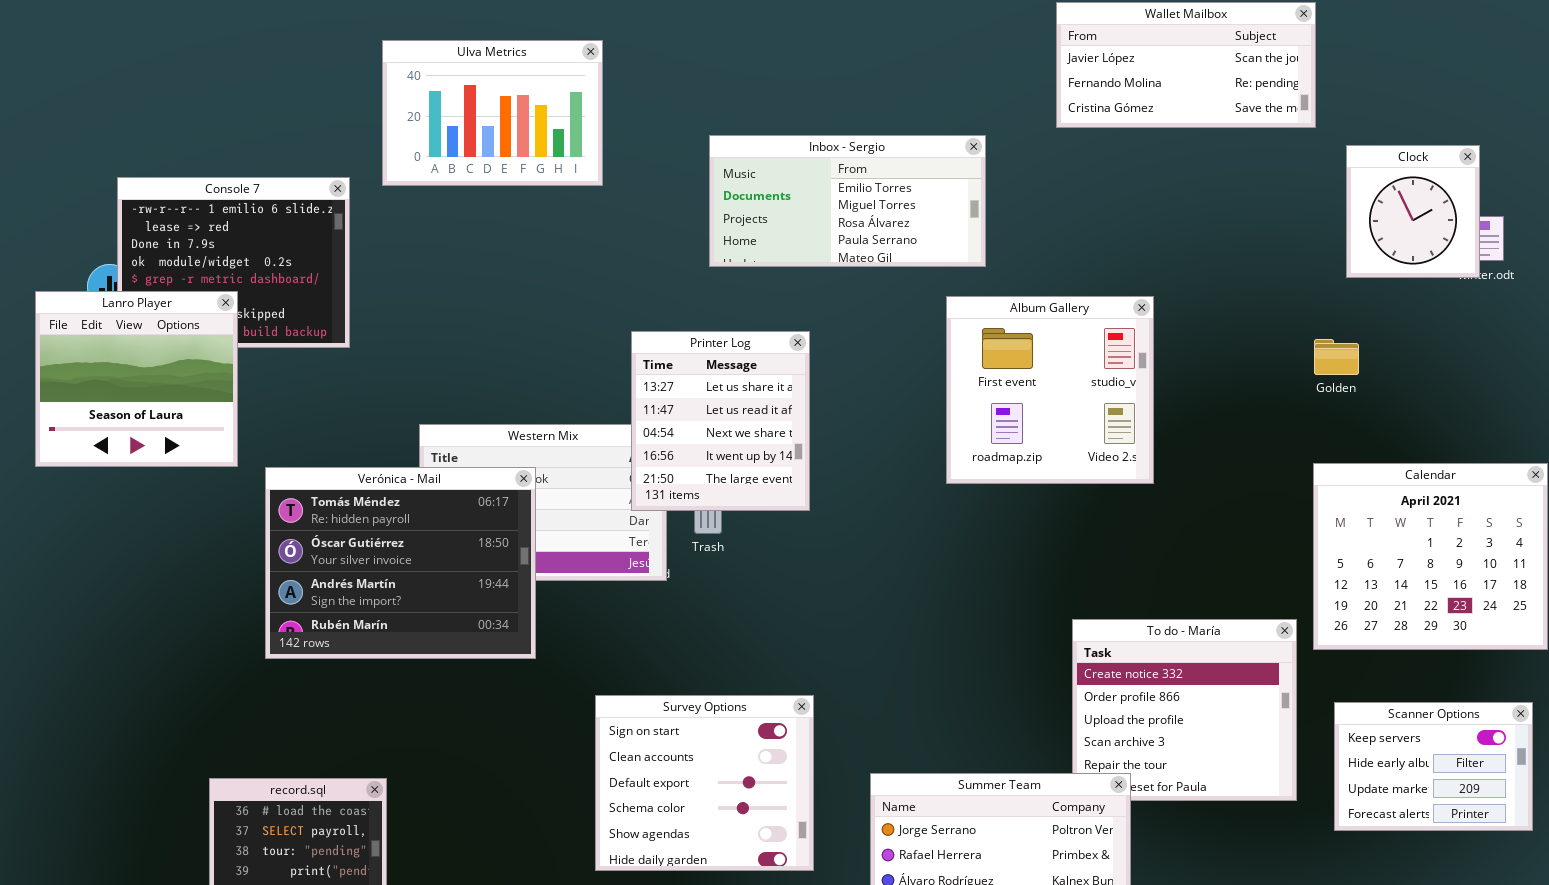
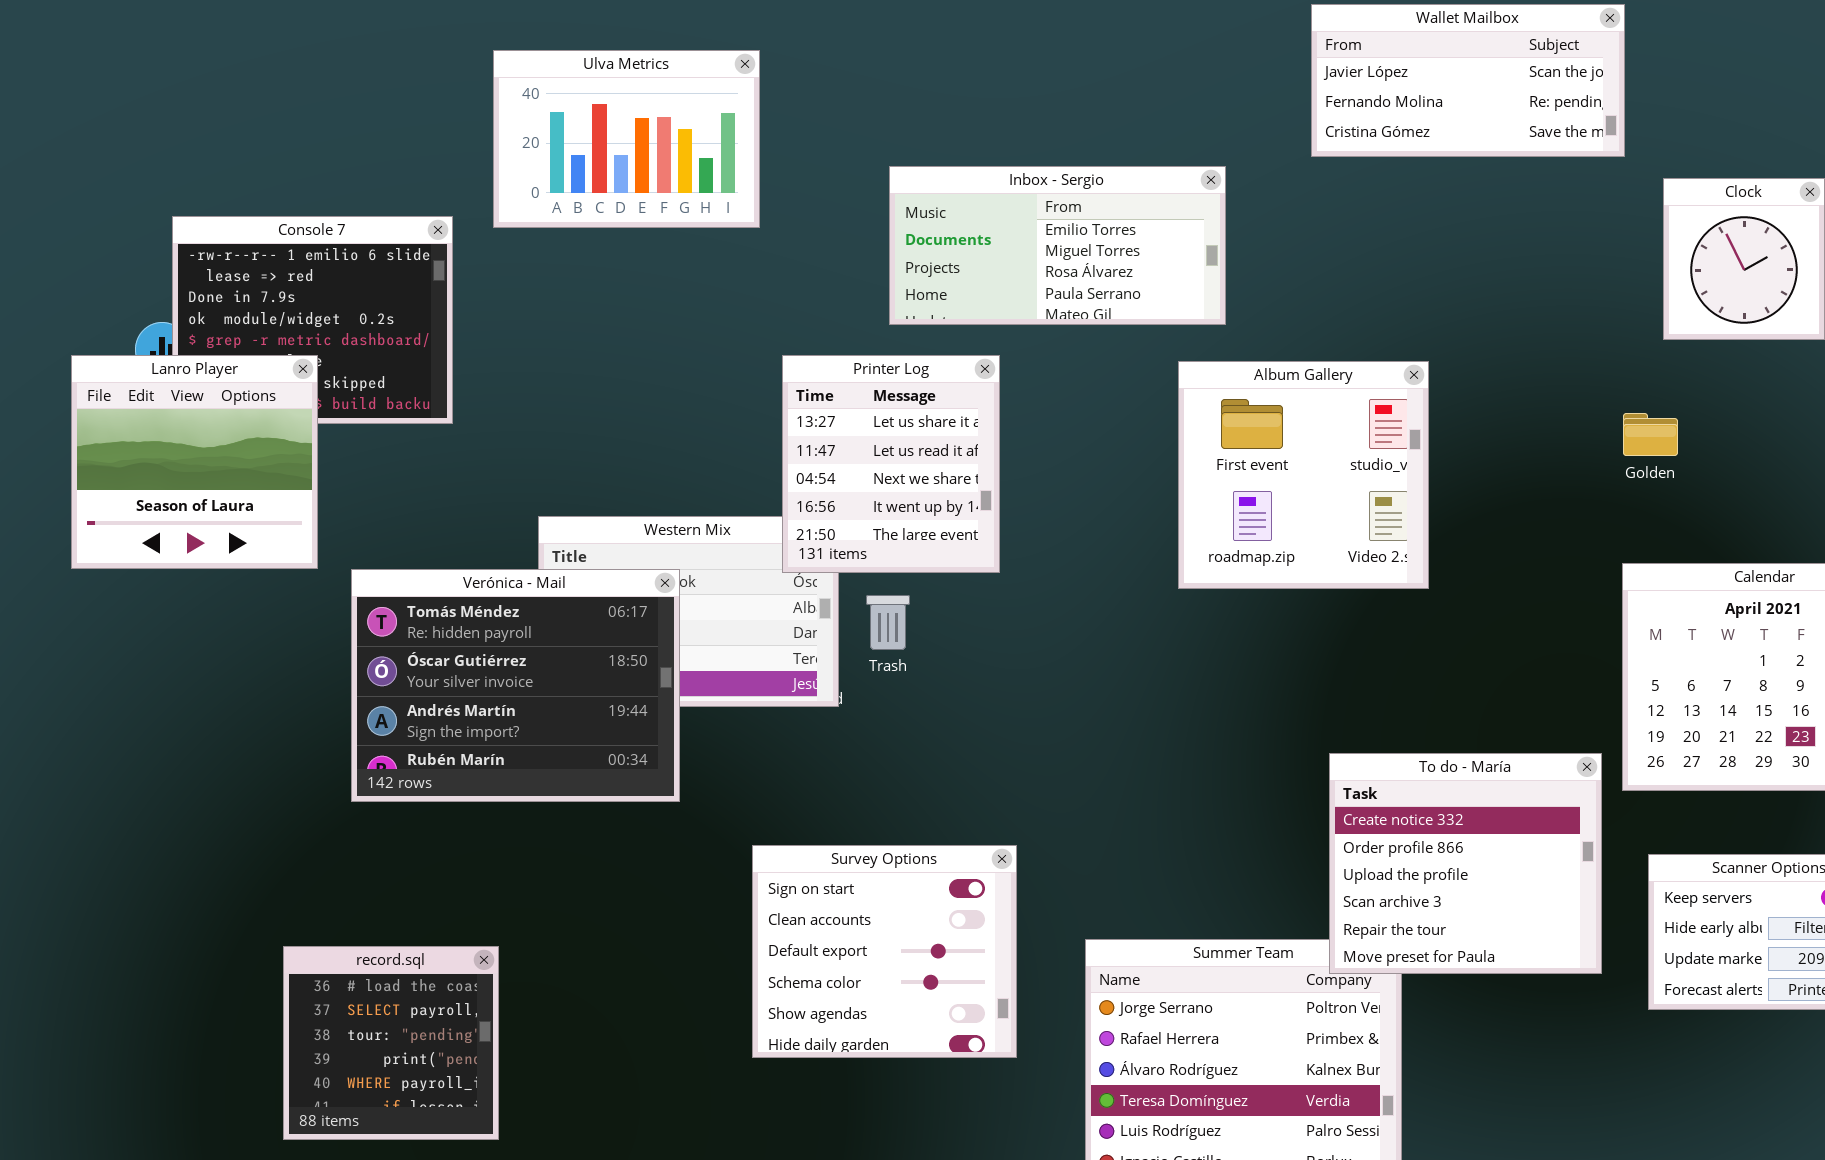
Printer Log: [631,331,810,511] -> [782,355,1000,573], moved
To do - María: [1072,619,1297,801] -> [1329,753,1602,974], raised

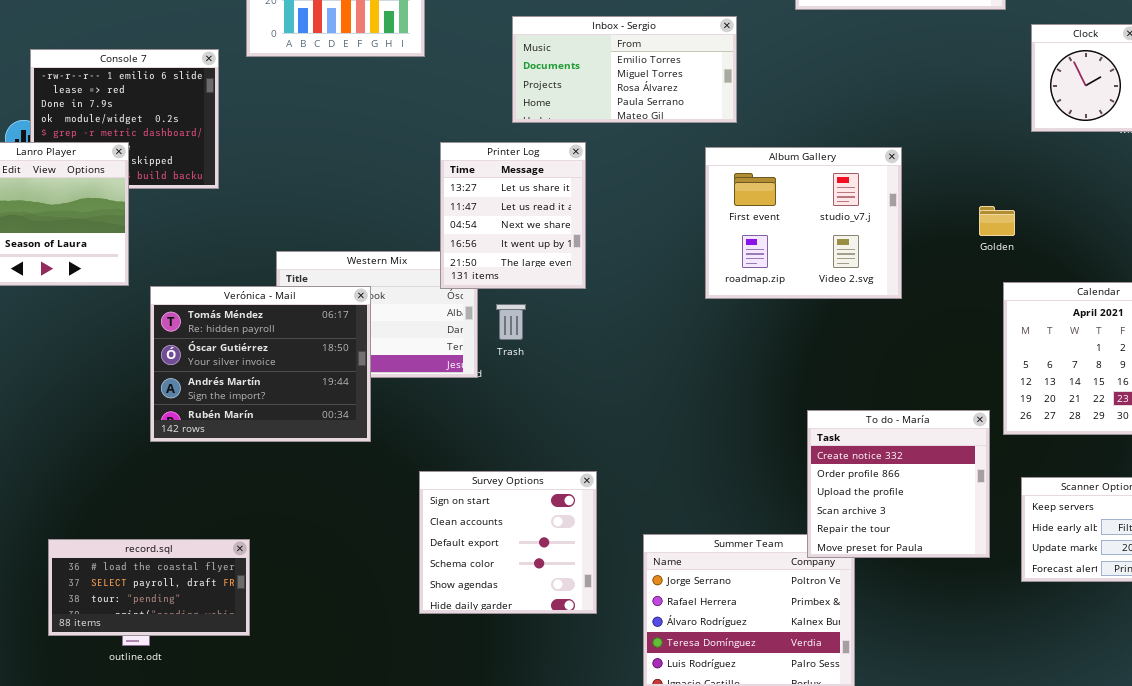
Album Gallery: [1178,361,1429,589] -> [705,147,902,299], resized
Golden: [1623,413,1678,456] -> [979,206,1015,236], moved
record.sql: [283,946,499,1140] -> [48,539,250,636], resized

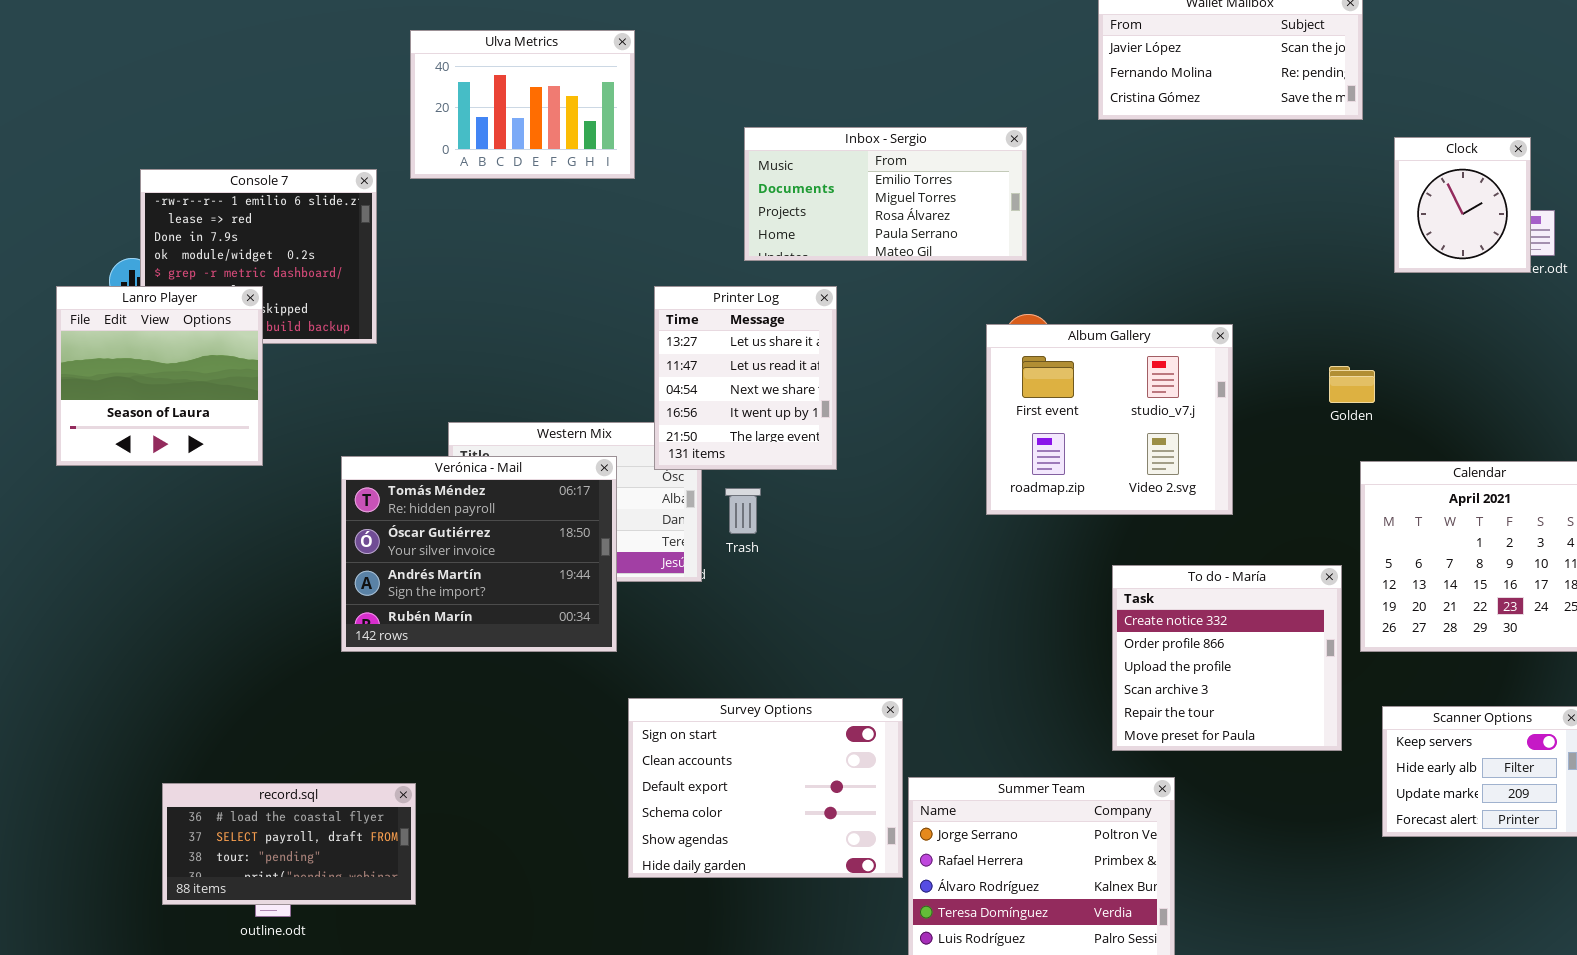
Album Gallery: [705,147,902,299] -> [986,324,1233,515], moved
Verónica - Mail: [150,286,371,442] -> [341,456,617,652], moved
To do - María: [807,410,990,558] -> [1112,565,1342,751], moved
Survey Options: [419,471,597,614] -> [628,698,903,878], resized

